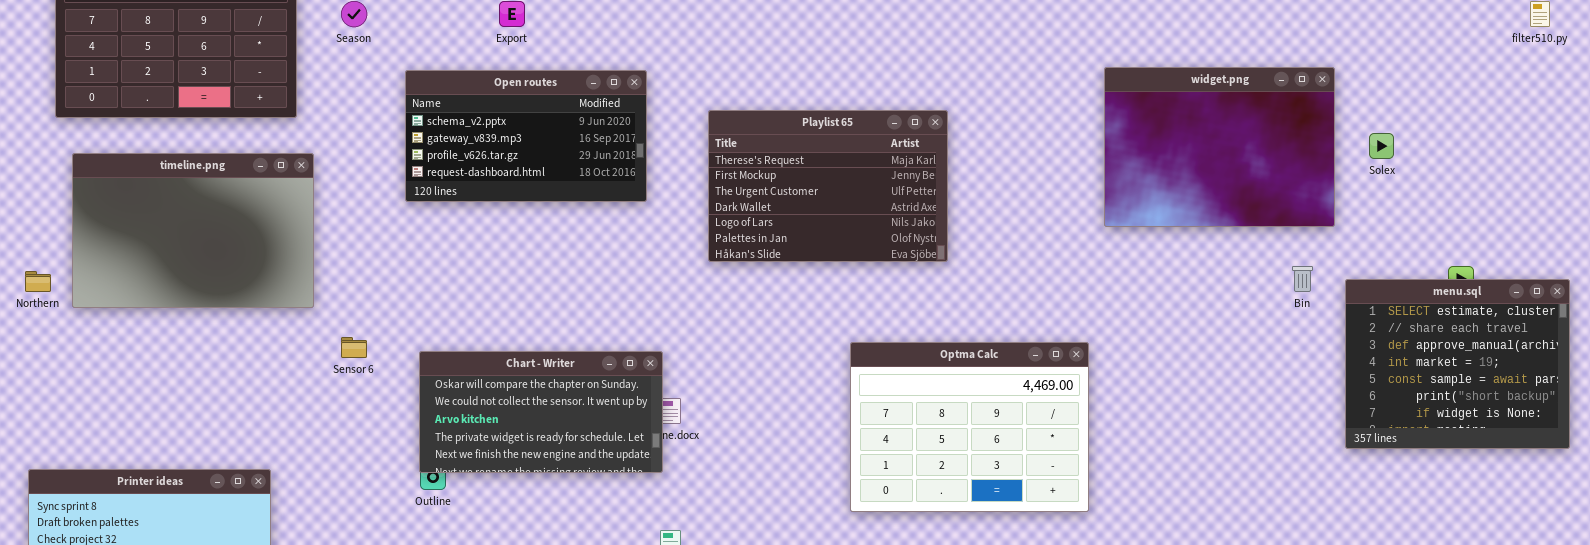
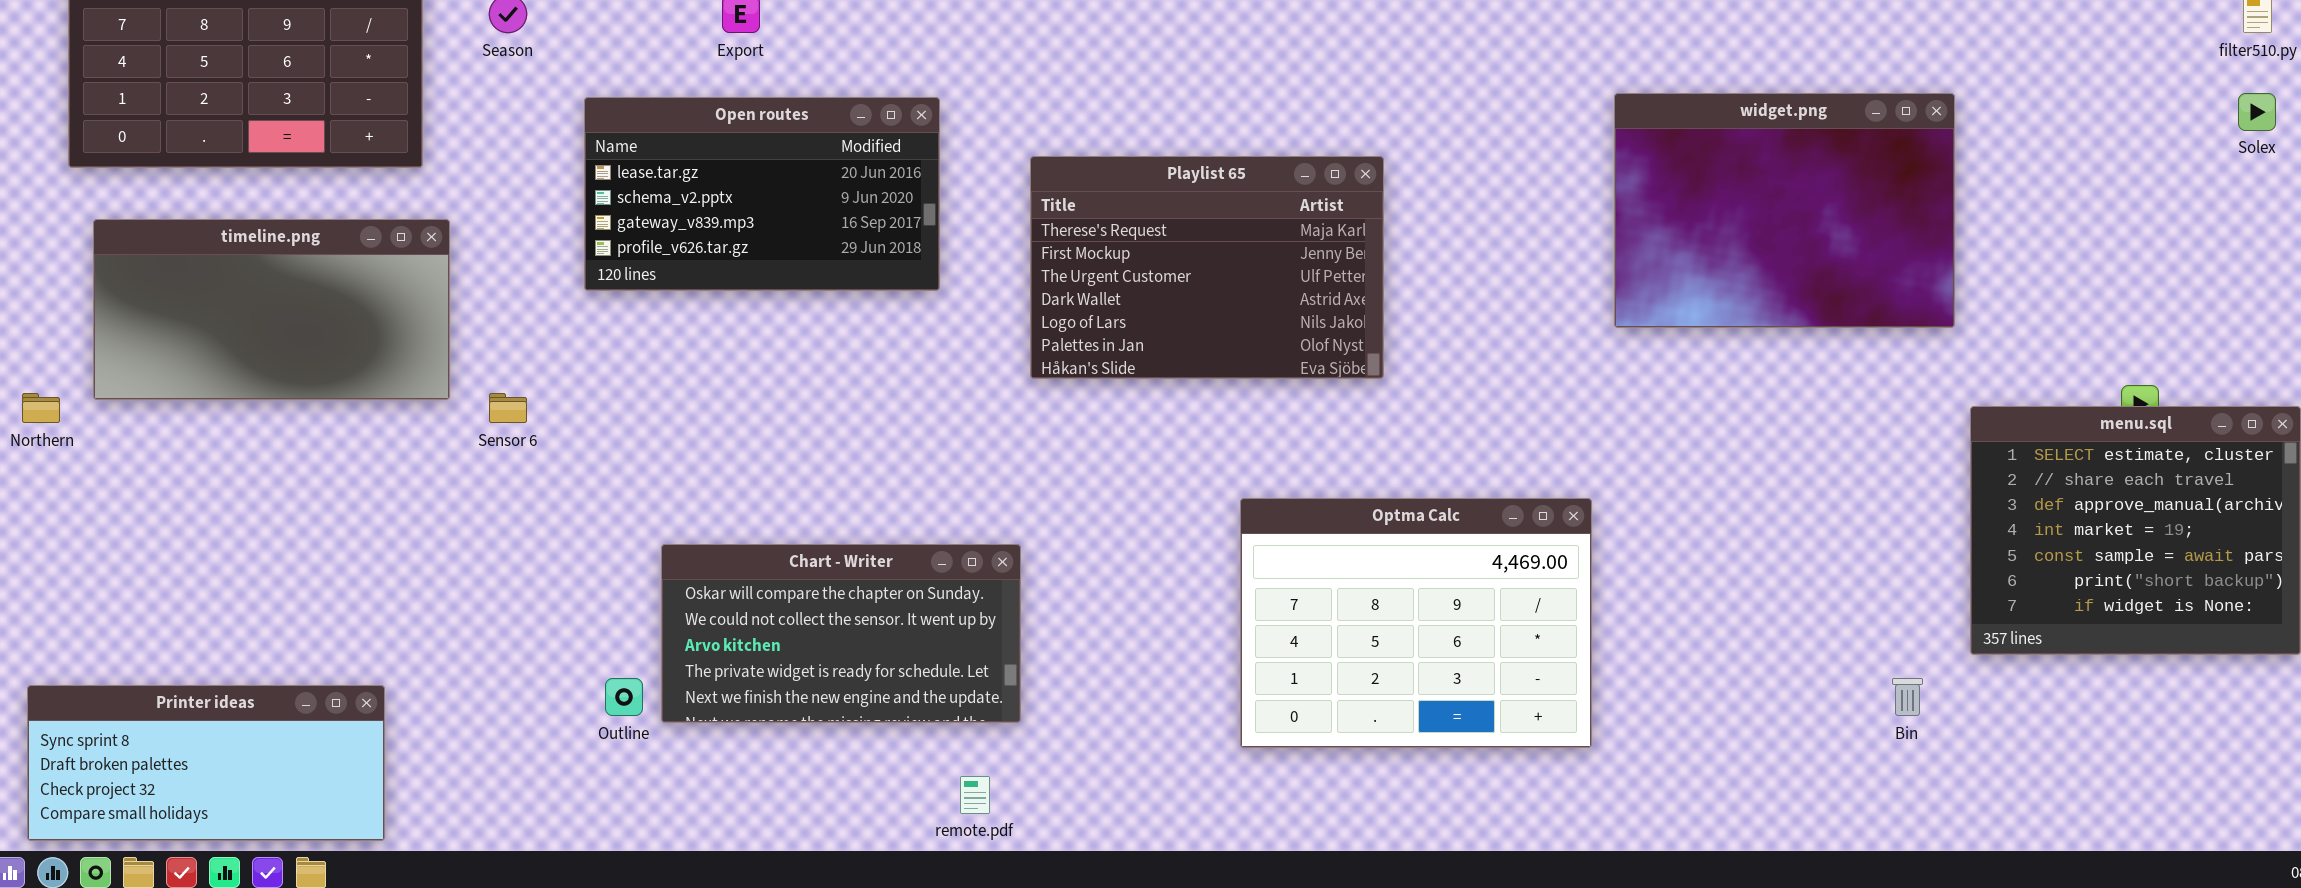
Open routes: [405,70,647,202] -> [584,97,940,291], scrolled up 1 row
Solex: [1369,133,1394,159] -> [2238,93,2276,131], moved
timeline.png: [72,153,314,308] -> [93,219,450,400], resized
Bin: [1292,266,1313,292] -> [1892,678,1923,716], moved
Sensor 6: [341,337,367,358] -> [489,393,527,423], moved
Chart - Writer: [419,351,663,473] -> [661,544,1021,723], moved

